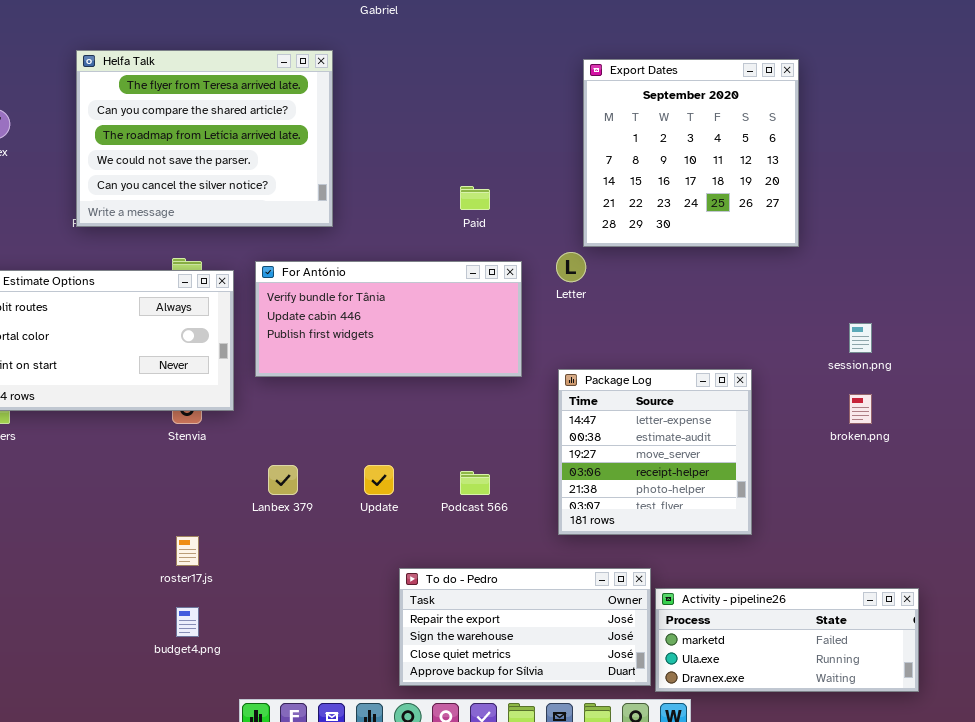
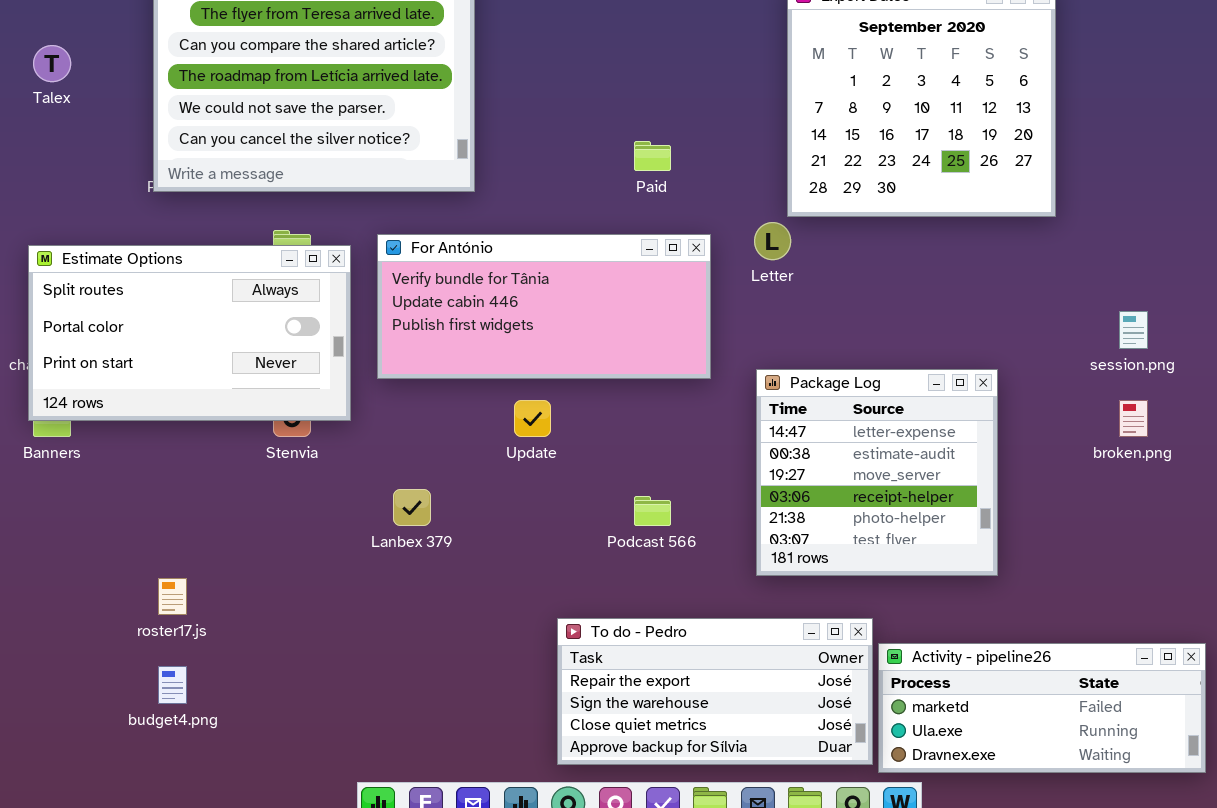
Update: [364,465,394,495] -> [514,400,551,437], moved
roster17.js: [176,536,199,566] -> [158,578,187,615], moved
budget4.png: [176,607,199,637] -> [158,666,187,704], moved

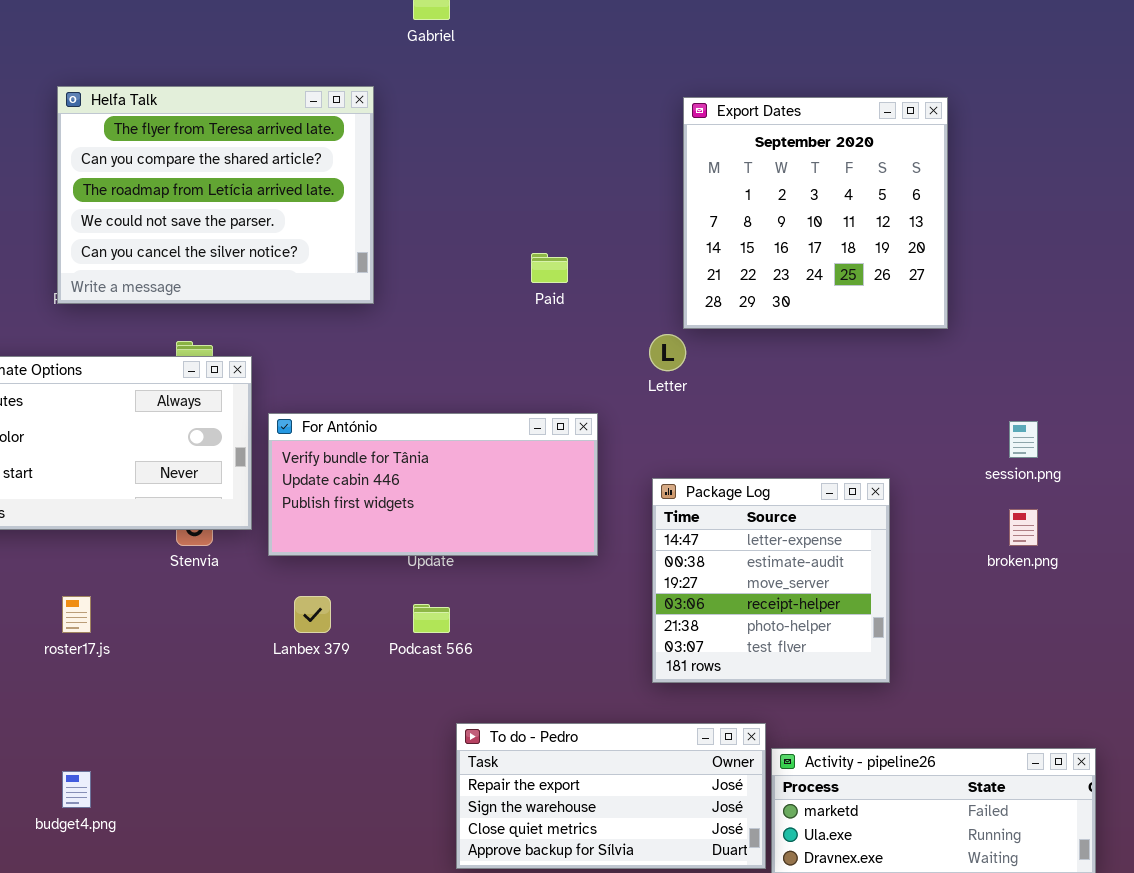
For António: [377,234,711,379] -> [268,413,598,556], moved
Podcast 566: [634,496,671,526] -> [413,604,450,633], moved
roster17.js: [158,578,187,615] -> [62,596,91,633], moved

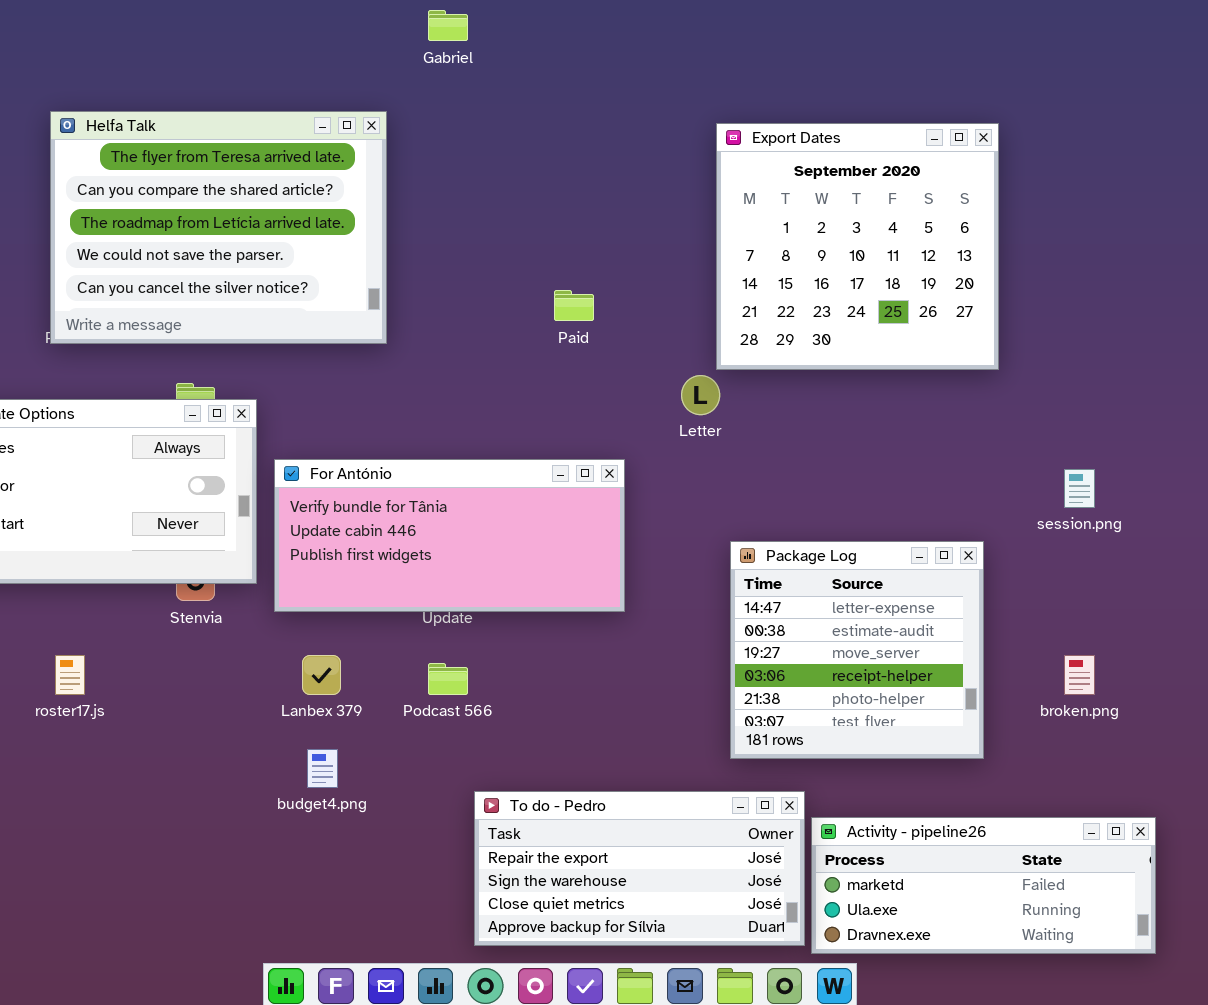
Package Log: [652,478,890,683] -> [730,541,984,759], moved
broken.png: [1009,509,1038,546] -> [1064,655,1095,695], moved
budget4.png: [62,771,91,808] -> [307,749,338,788], moved

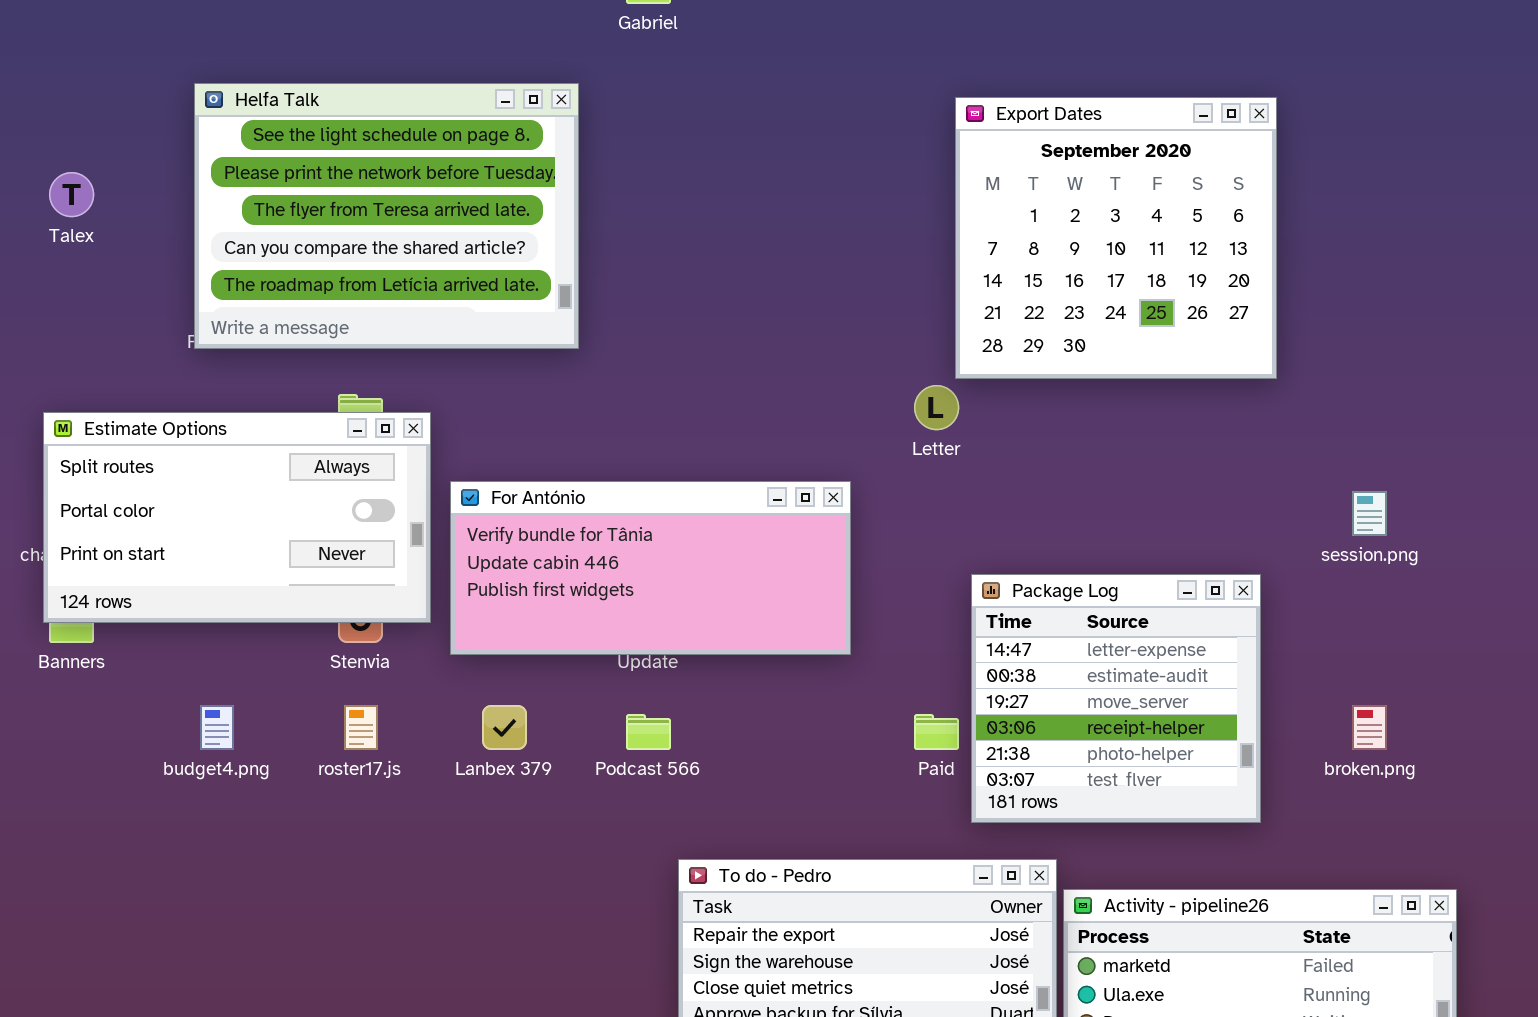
Helfa Talk: [50,111,387,344] -> [194,83,579,349], scrolled up 2 rows
Paid: [554,290,594,321] -> [914,714,959,750], moved
roster17.js: [55,655,85,695] -> [344,705,378,750], moved
budget4.png: [307,749,338,788] -> [200,705,234,750], moved

